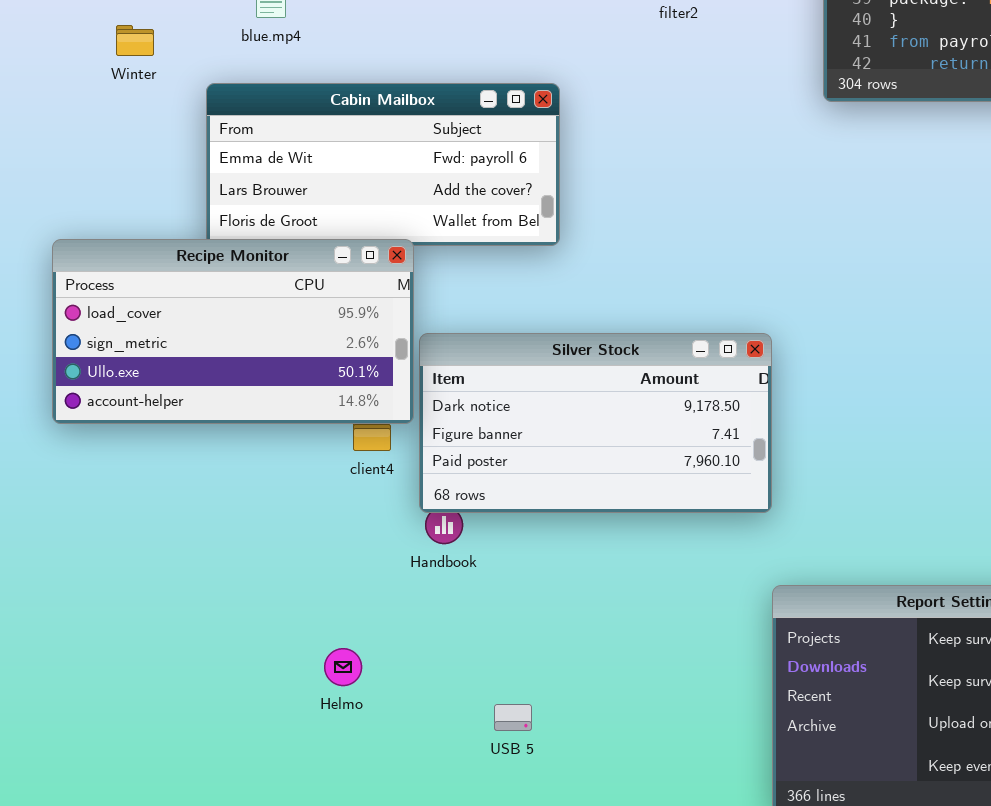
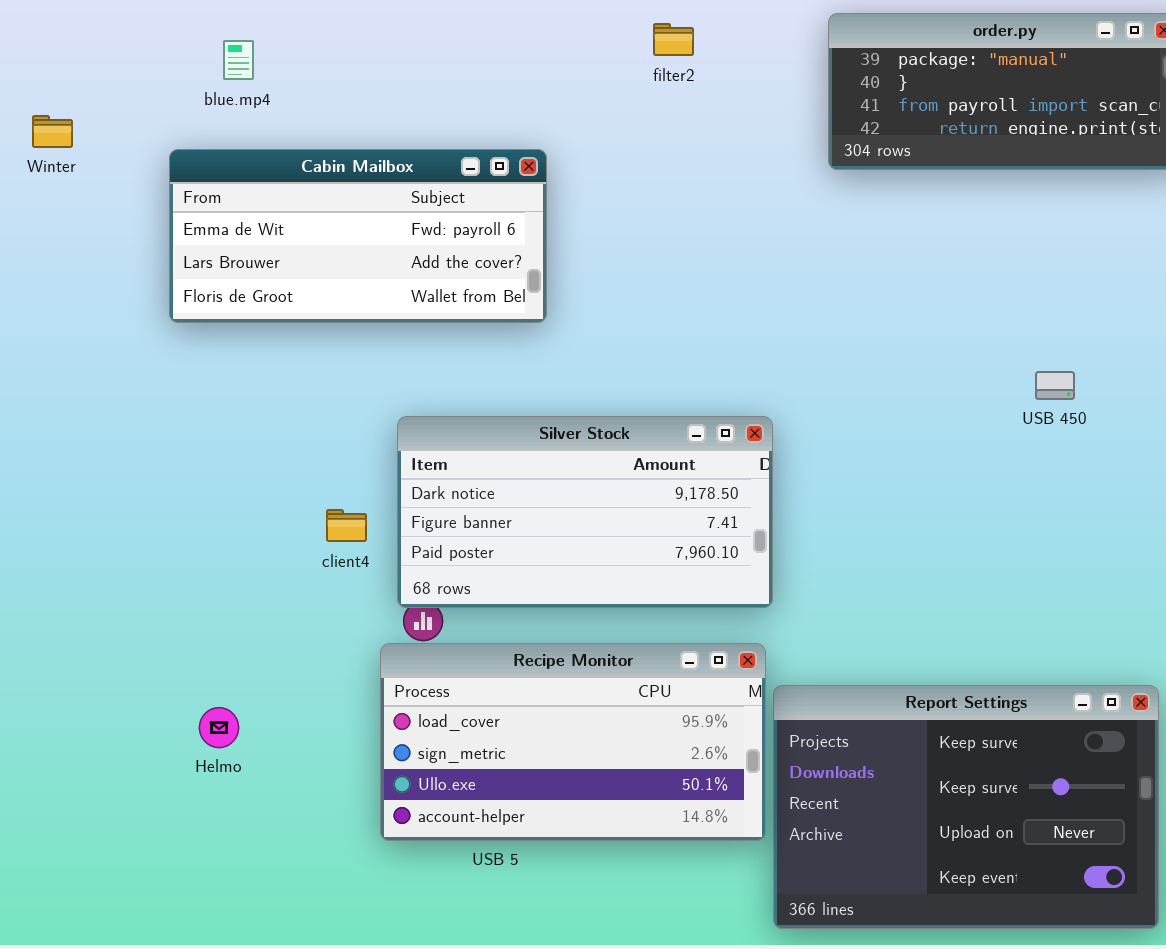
Winter: [116,25,154,56] -> [32,115,73,148], moved
Recipe Monitor: [52,239,414,424] -> [380,643,766,841], moved
Helmo: [324,648,362,686] -> [199,707,239,748], moved

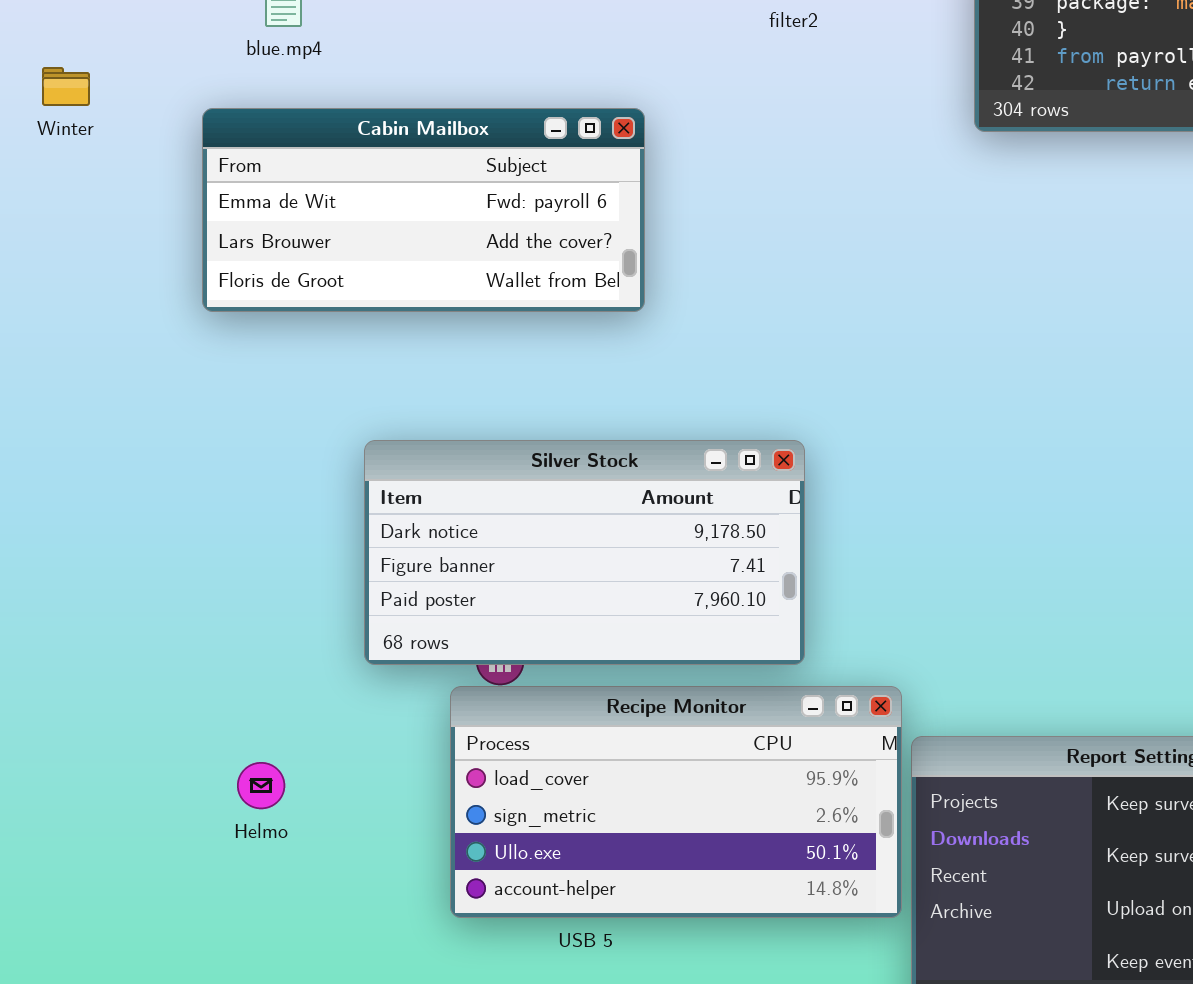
Silver Stock: [397,416,773,608] -> [364,440,805,665], moved

